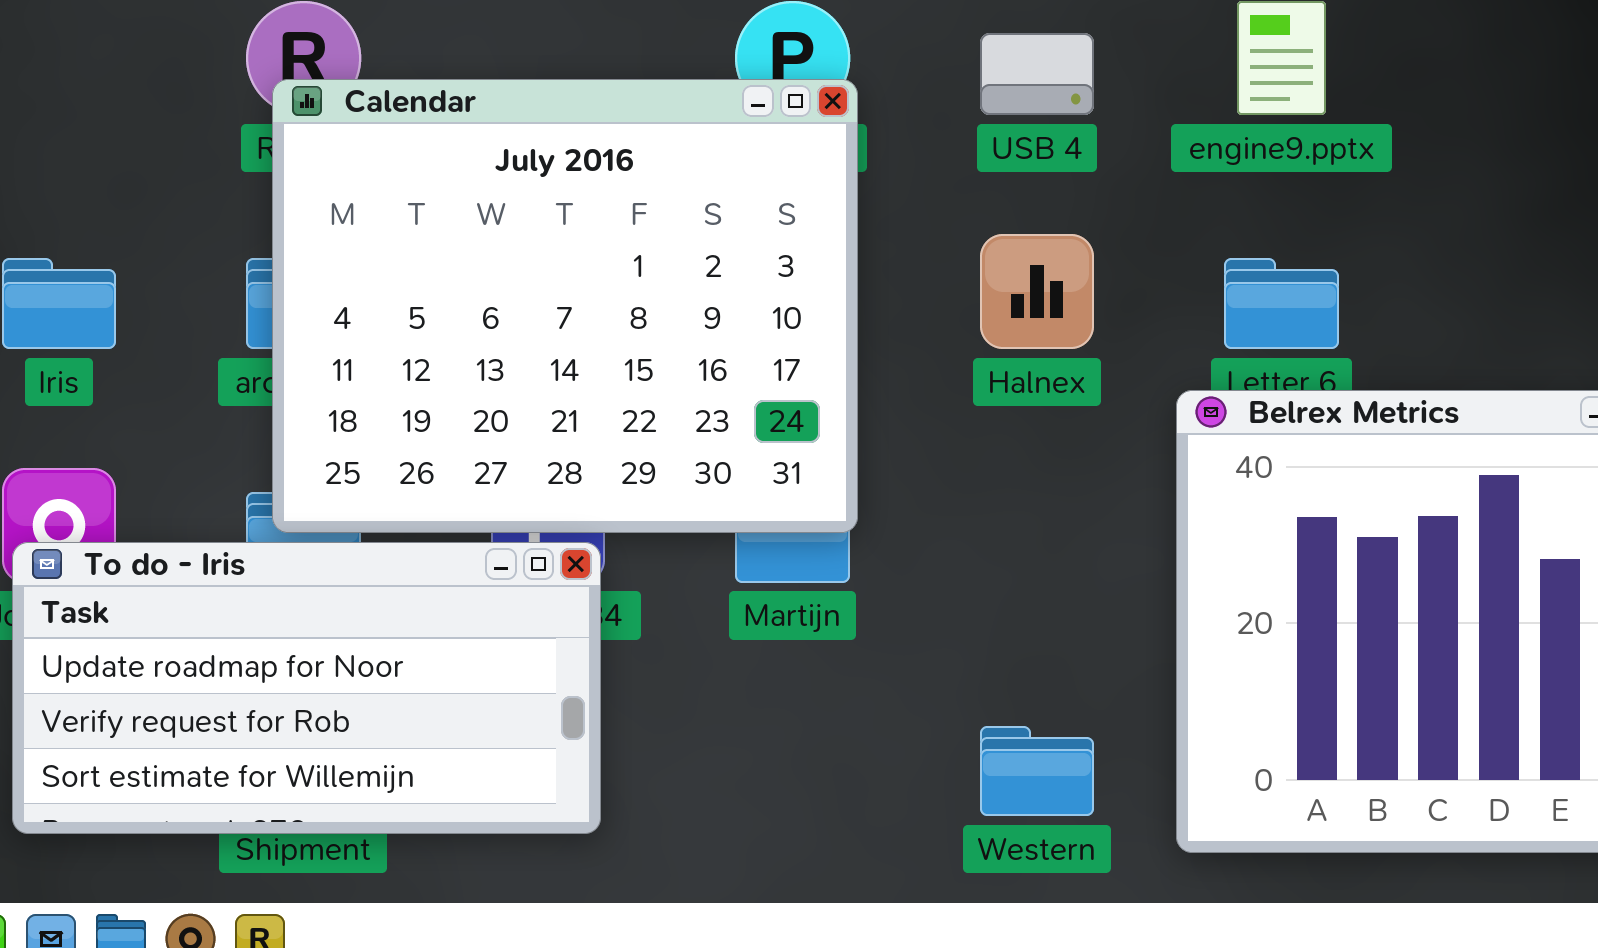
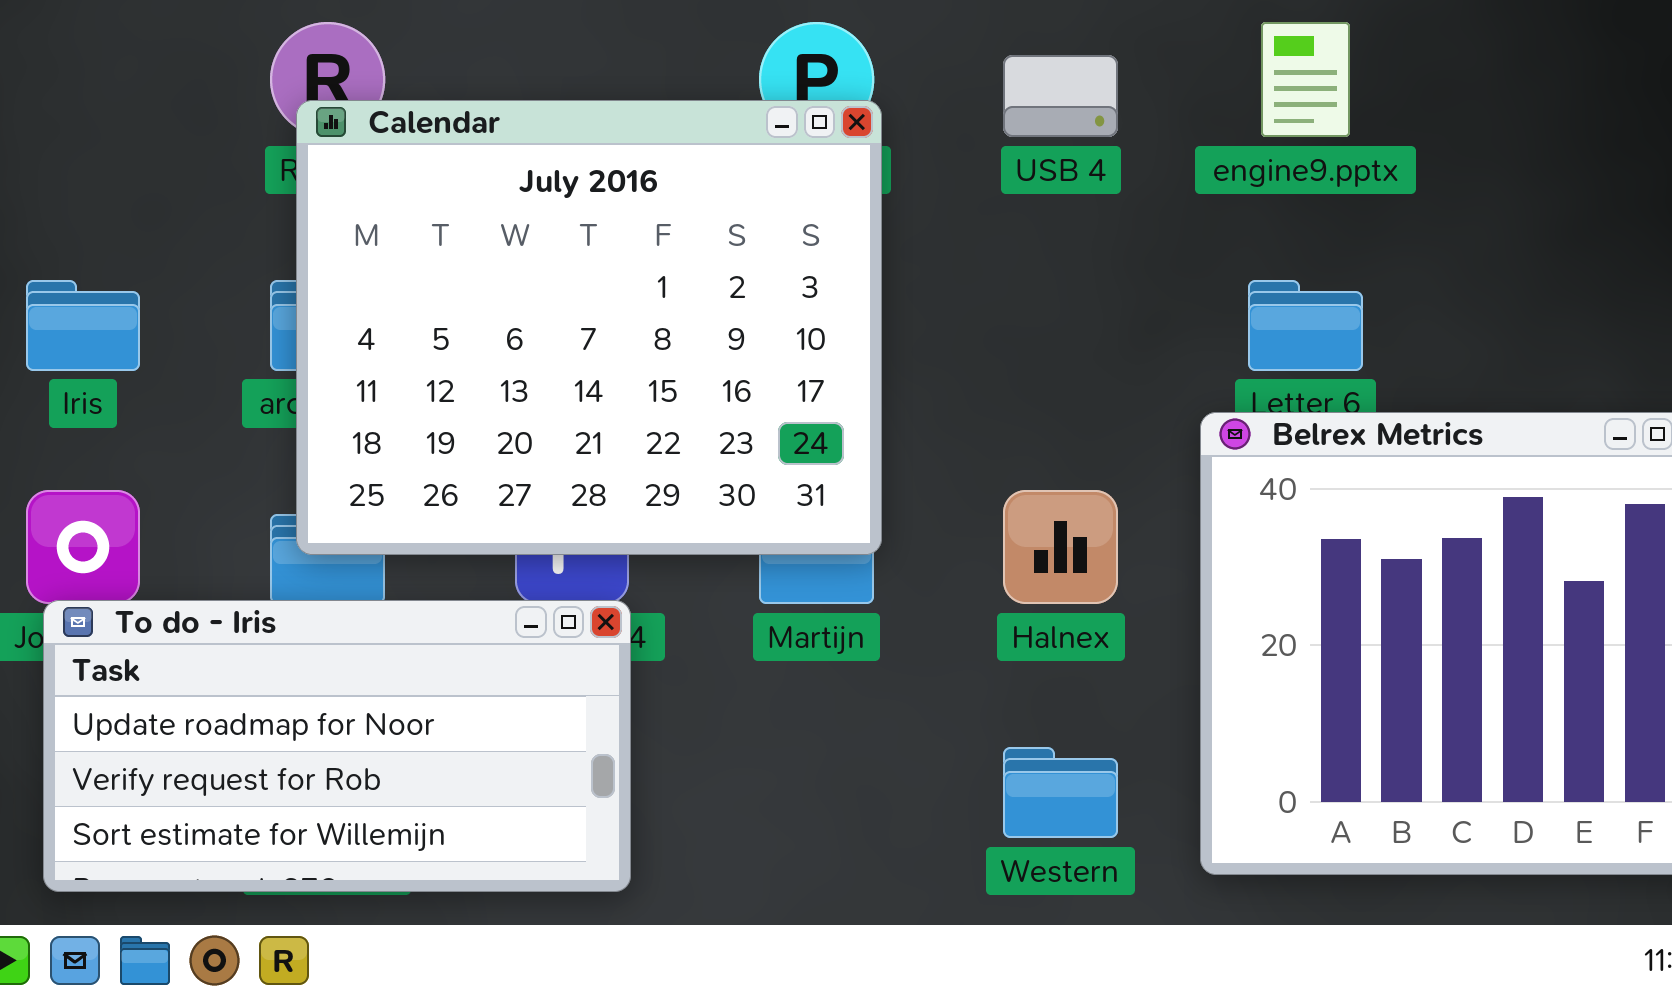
Halnex: [980,234,1094,349] -> [1003,490,1118,604], moved
To do - Iris: [12,542,601,834] -> [43,600,631,892], moved

